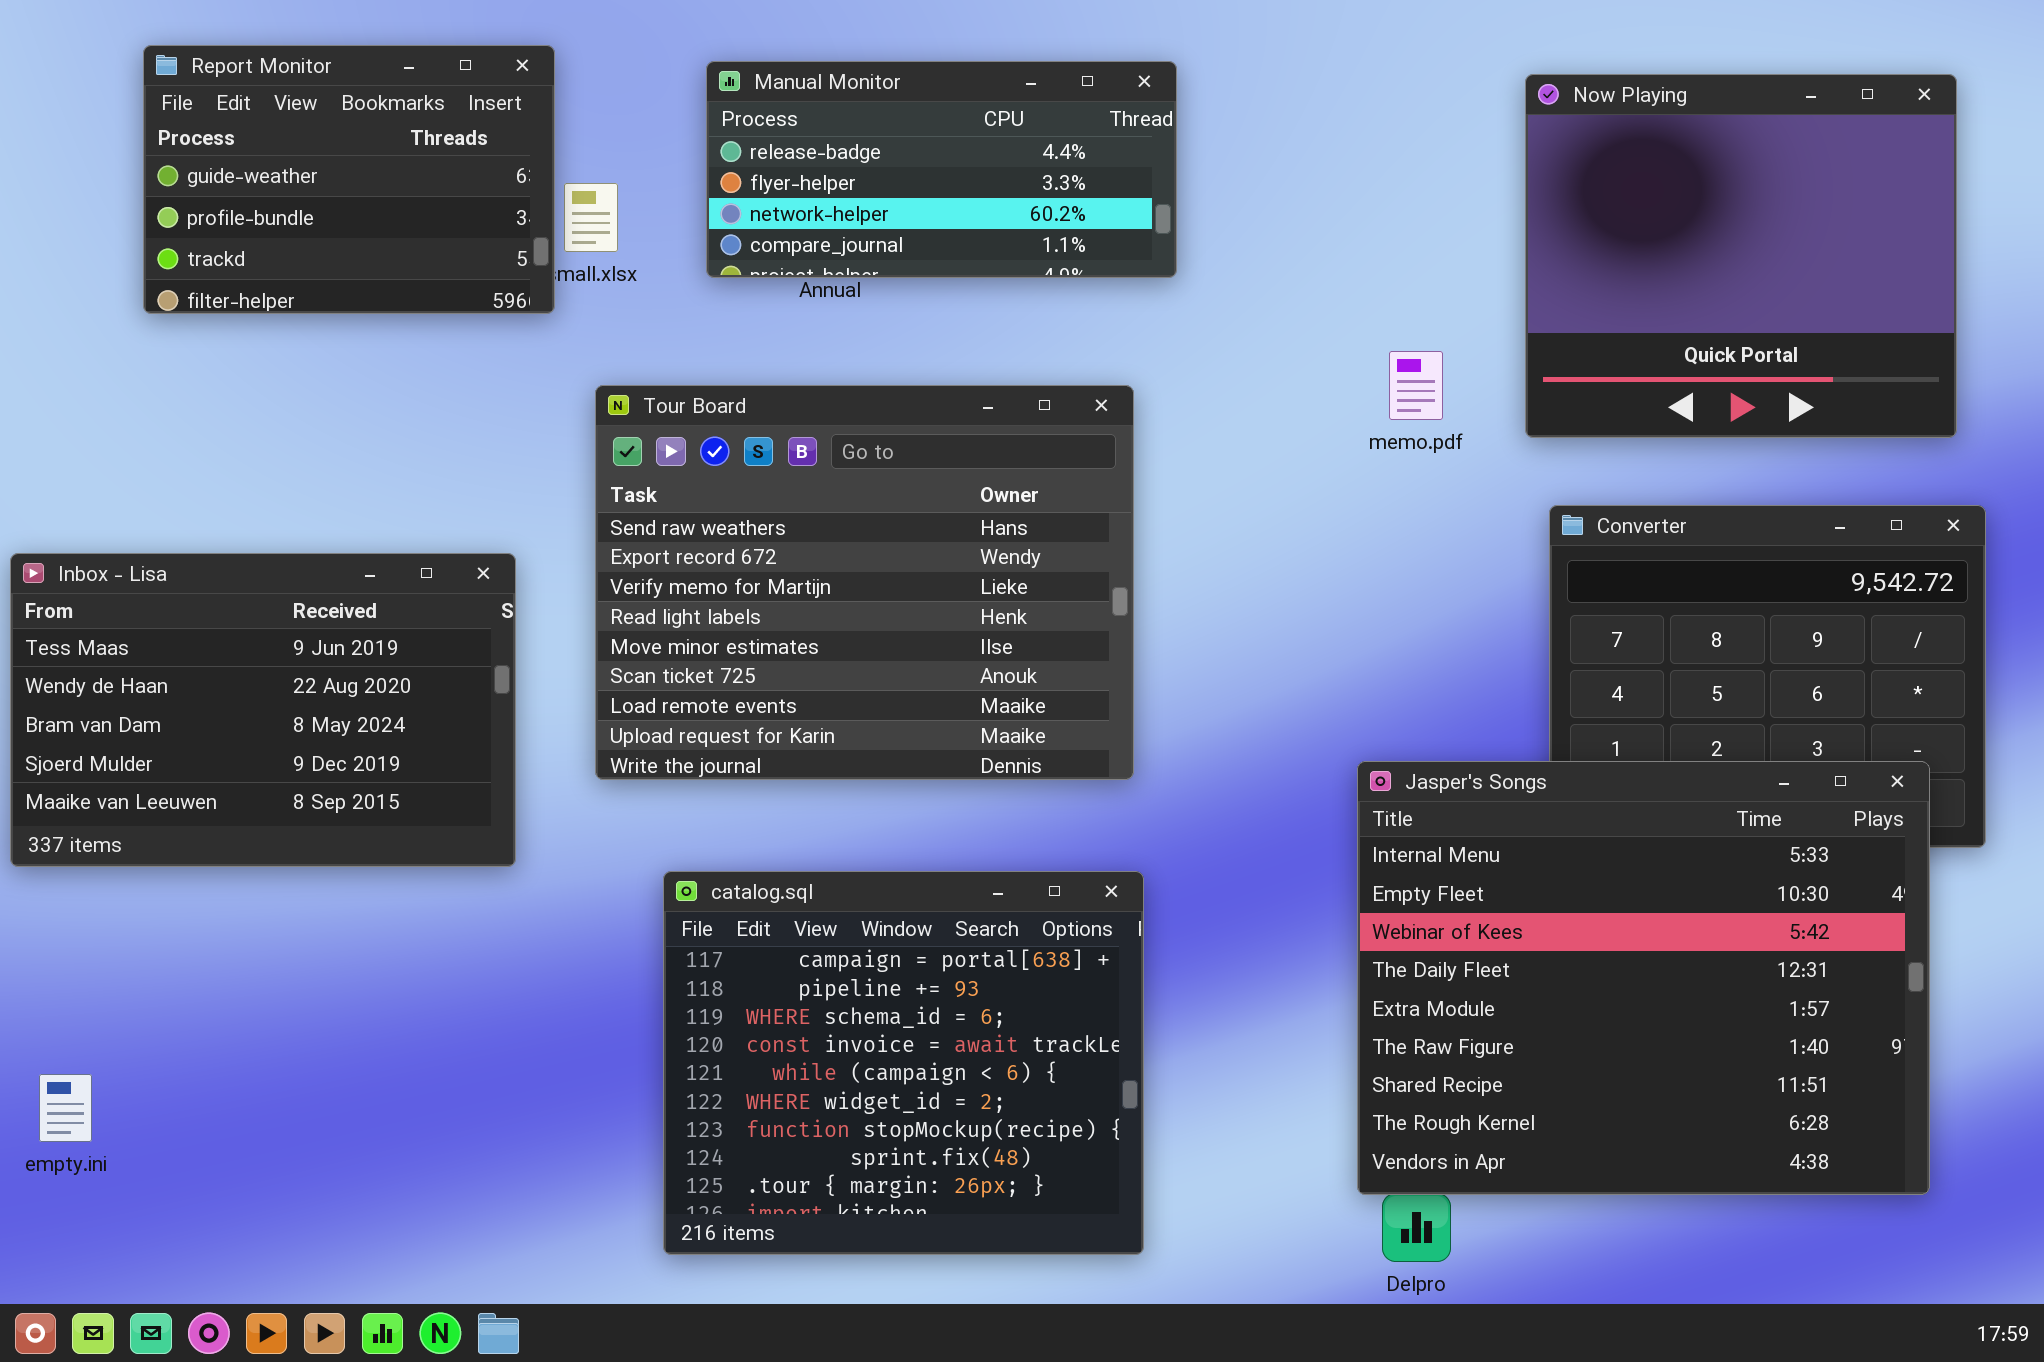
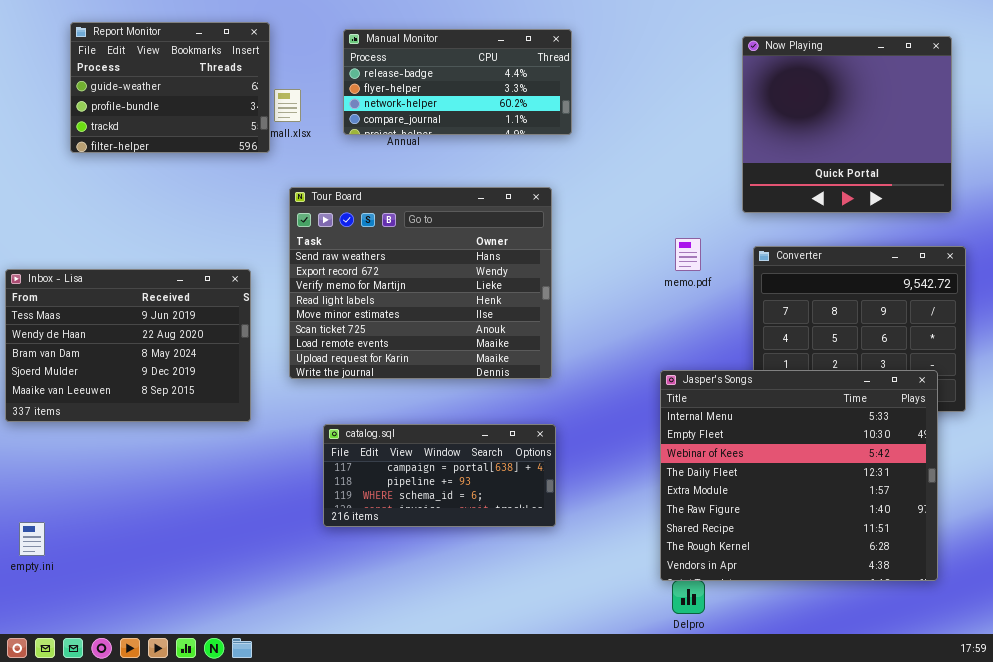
memo.pdf: [1389,351,1443,420] -> [675,238,701,271], moved
catalog.sql: [663,871,1144,1255] -> [323,424,556,527], resized

